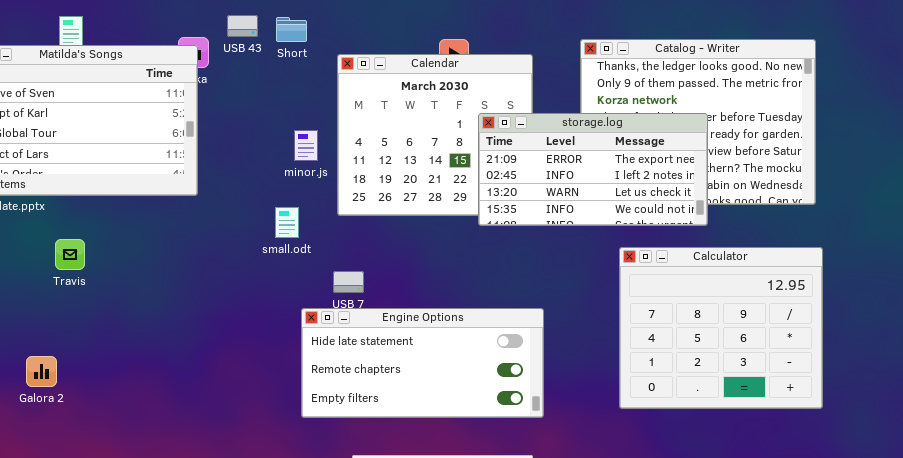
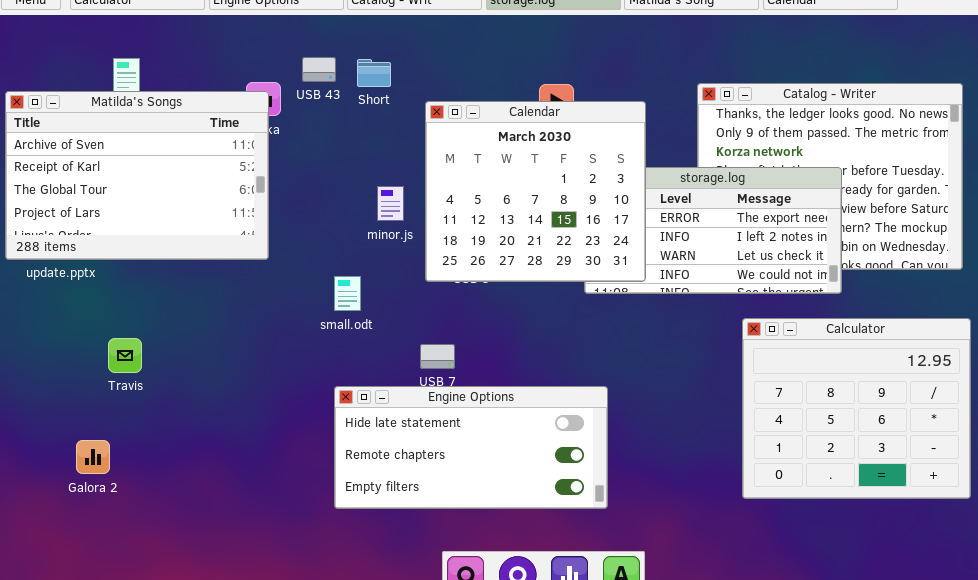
Calendar: [337,54,533,216] -> [425,101,646,282], raised
small.odt: [275,207,299,238] -> [334,276,361,311], moved
Travis: [55,239,85,270] -> [108,338,142,373], moved
Engine Options: [301,308,544,418] -> [334,386,608,509], moved

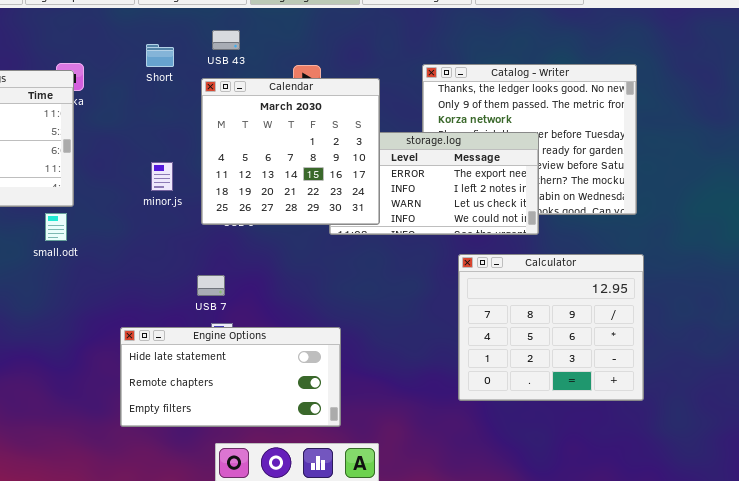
USB 43: [302,57,336,82] -> [212,30,240,50], moved
minor.js: [377,186,404,221] -> [151,162,173,191], moved
small.odt: [334,276,361,311] -> [45,213,67,241], moved
Engine Options: [334,386,608,509] -> [120,327,341,427], moved

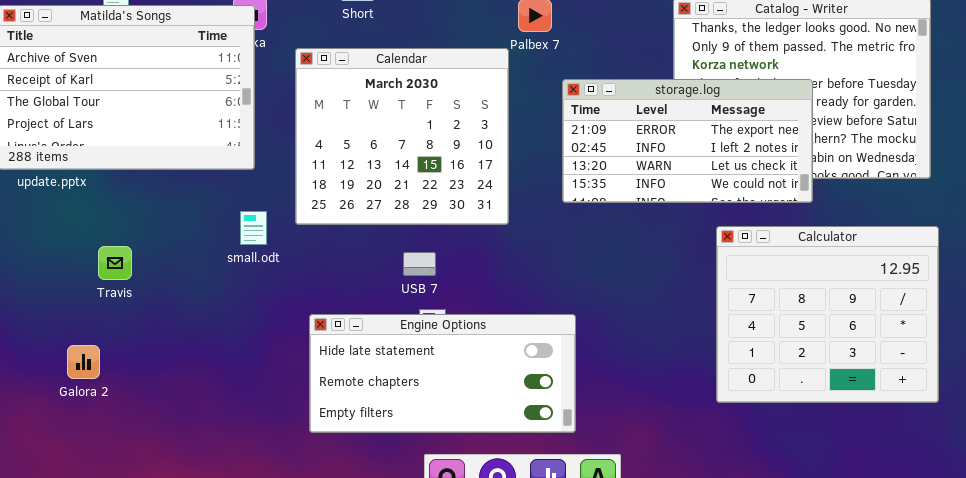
Calendar: [201,78,380,225] -> [295,48,509,225], moved
small.odt: [45,213,67,241] -> [240,211,267,245], moved

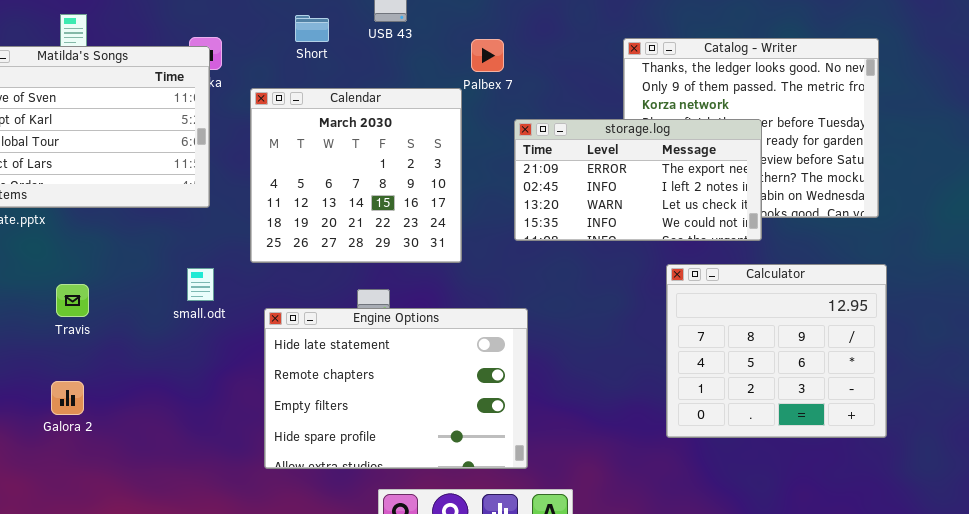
small.odt: [240,211,267,245] -> [187,268,214,301], moved
Engine Options: [309,314,576,433] -> [264,308,528,469], resized
Galora 2: [67,345,100,379] -> [51,381,84,415], moved

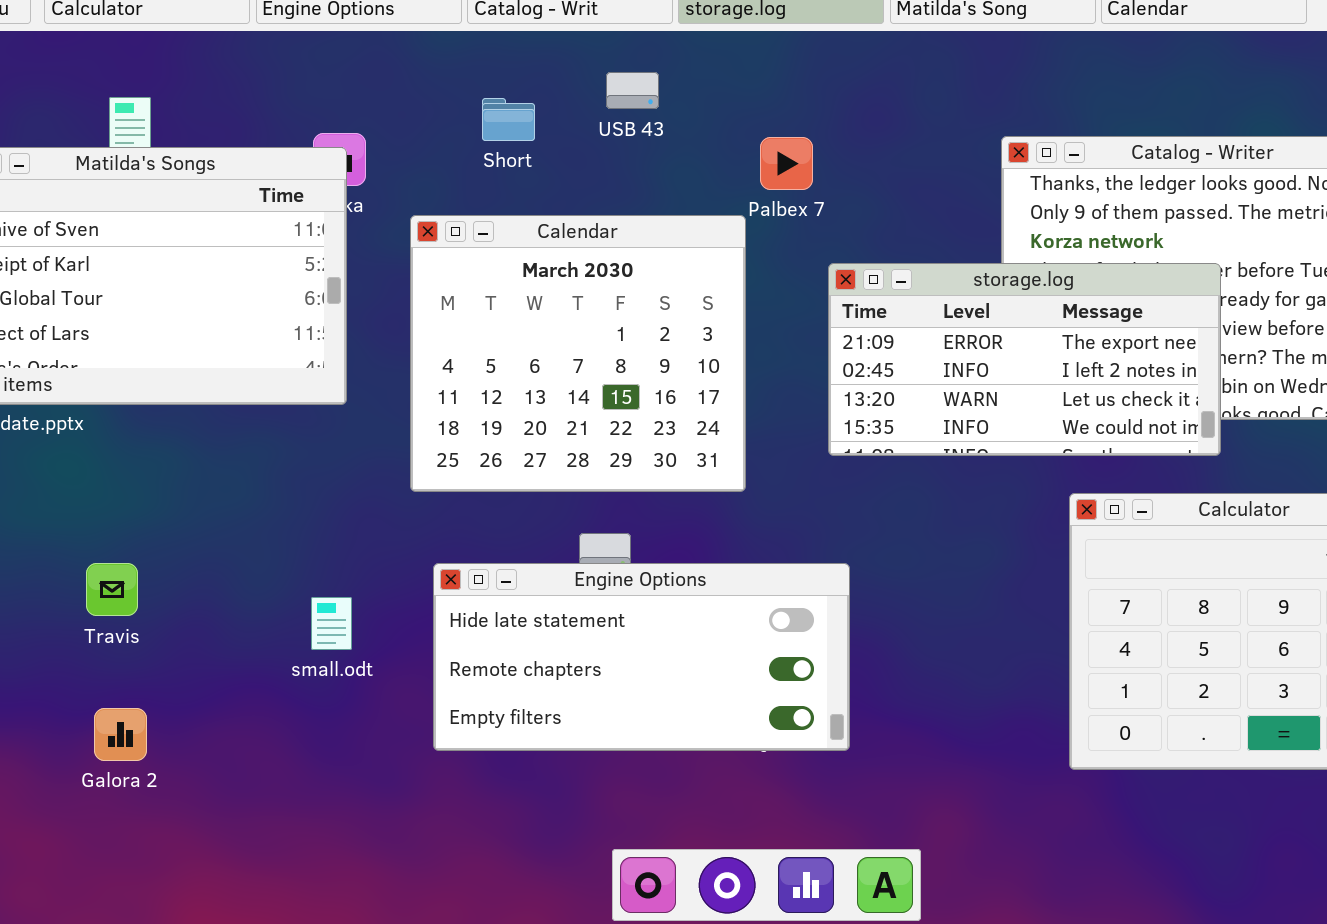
small.odt: [187,268,214,301] -> [311,597,352,650], moved
Travis: [56,284,89,317] -> [86,563,138,616], moved
Engine Options: [264,308,528,469] -> [433,563,850,751], resized
Galora 2: [51,381,84,415] -> [94,708,147,761], moved

